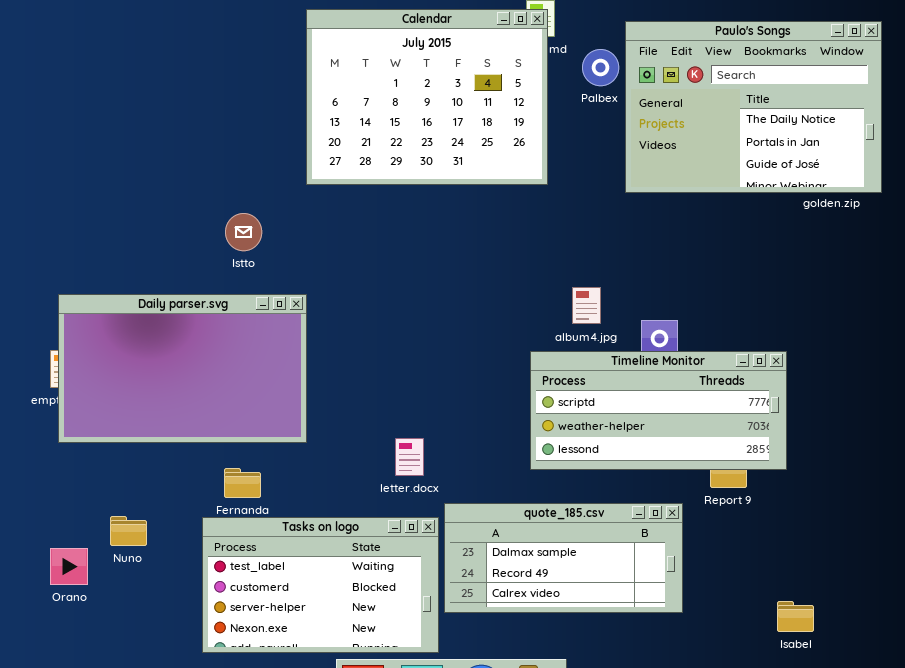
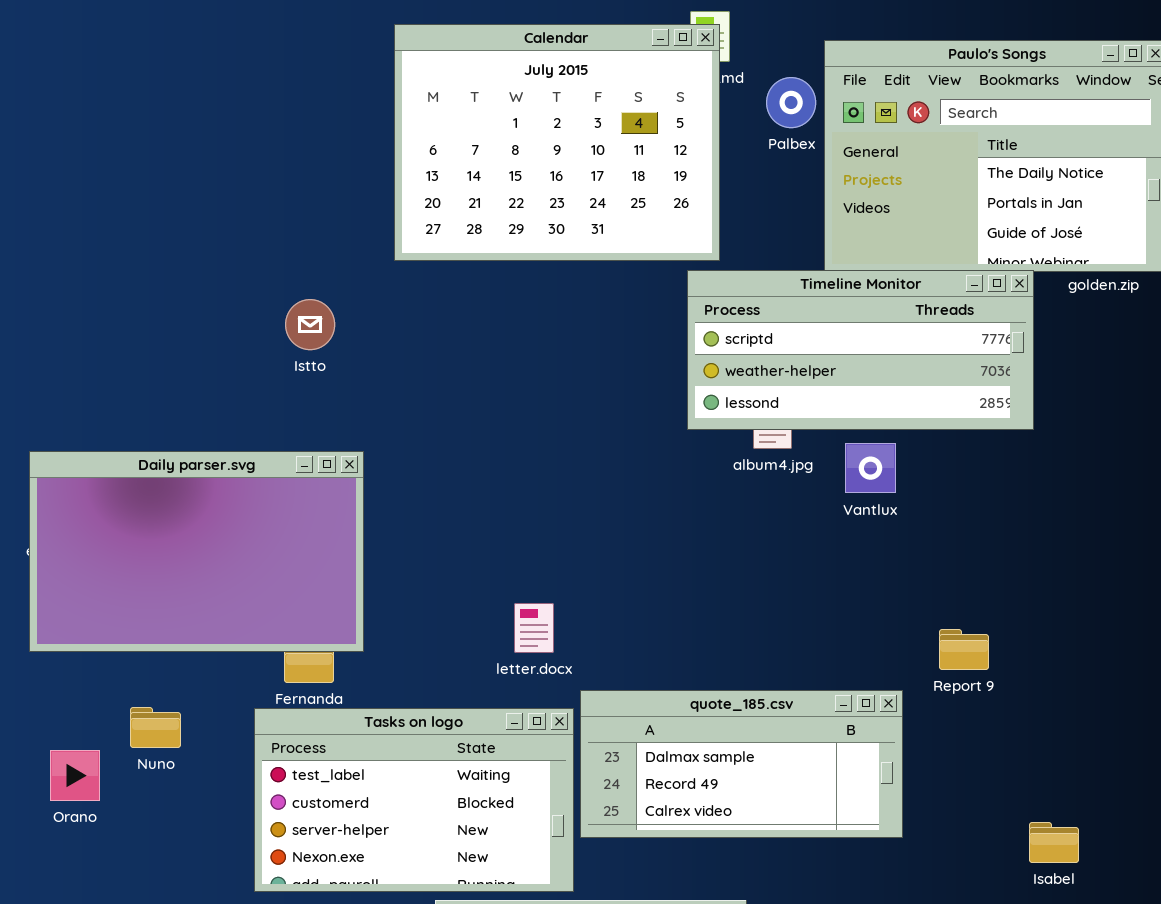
Daily parser.svg: [58,294,307,443] -> [29,451,364,652], moved
Timeline Monitor: [530,351,787,470] -> [687,270,1034,430], moved

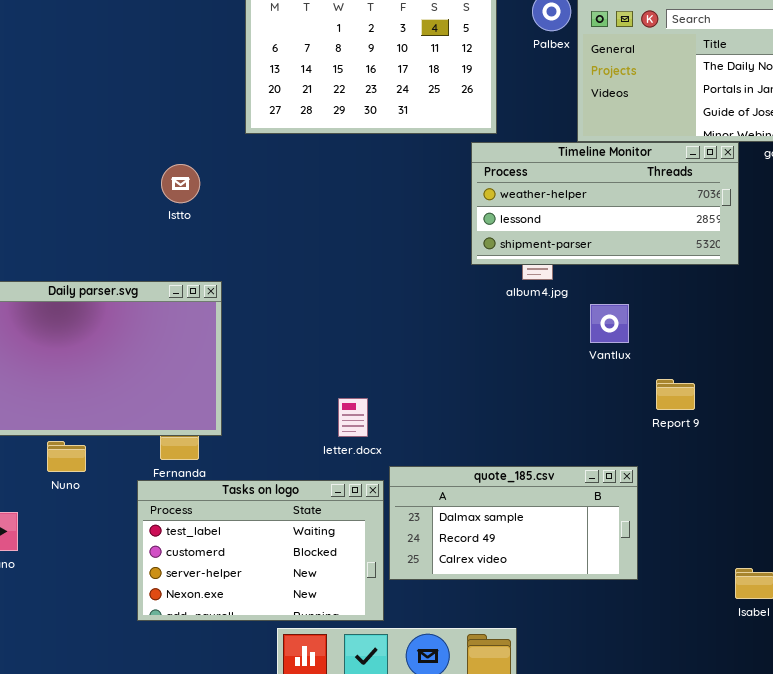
Timeline Monitor: [687,270,1034,430] -> [471,142,739,265], scrolled down 1 row
Vantlux: [845,443,896,493] -> [590,304,629,343], moved
Report 9: [939,629,989,670] -> [656,379,695,410], moved
Nuno: [130,707,181,748] -> [47,441,86,472], moved

